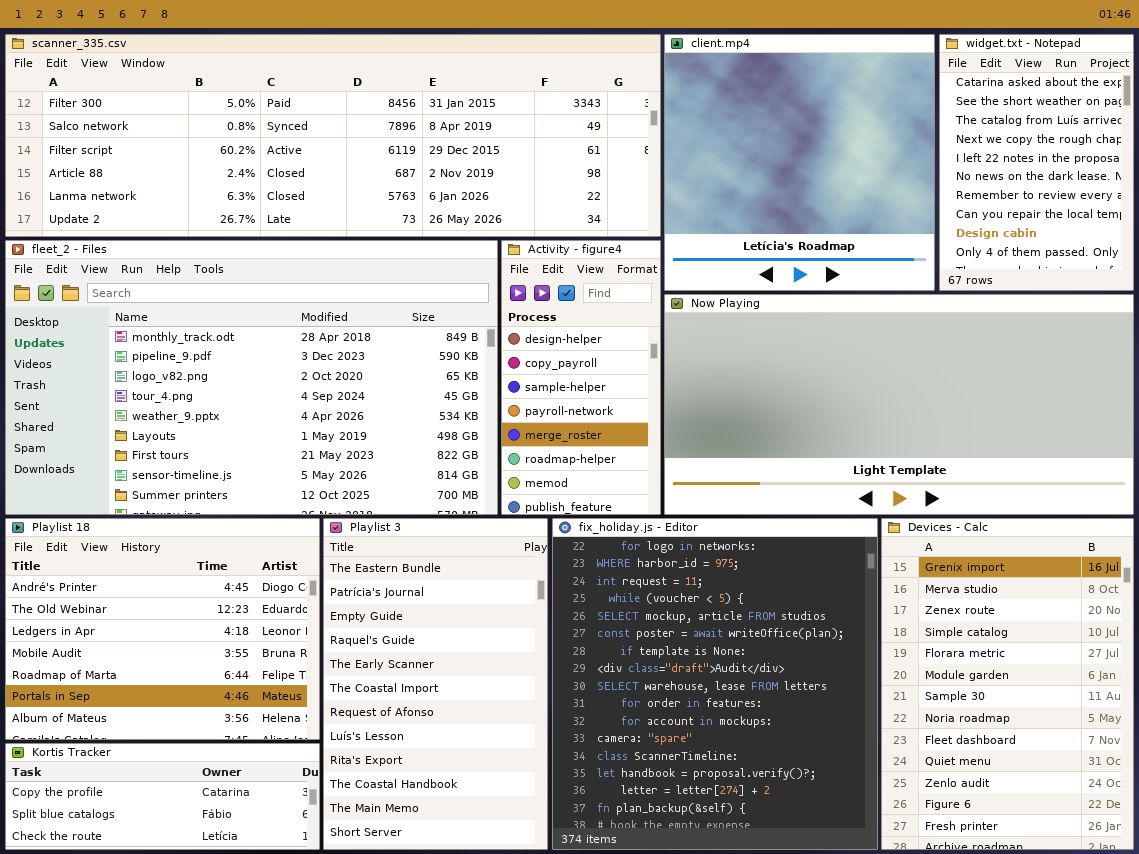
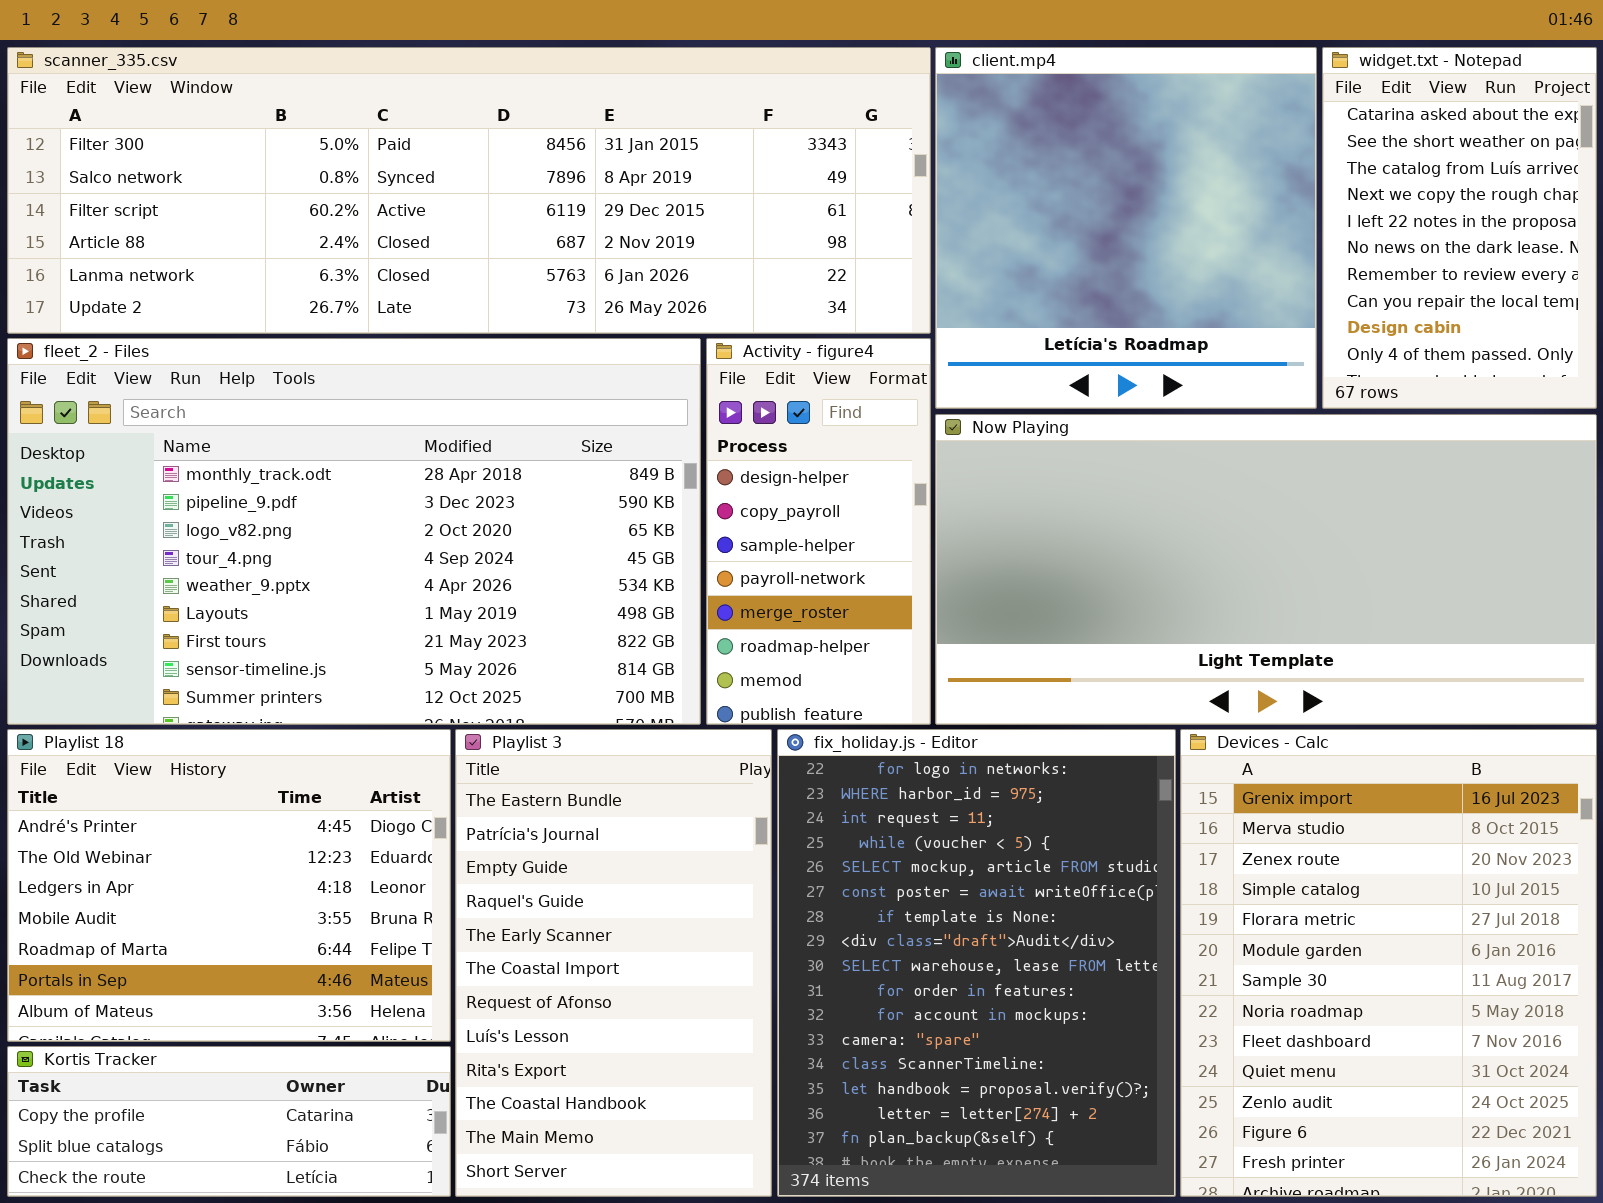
fix_holiday.js - Editor: [552,518,878,850] -> [777,729,1176,1197], resized
Devices - Calc: [881,518,1134,850] -> [1180,729,1597,1197], resized

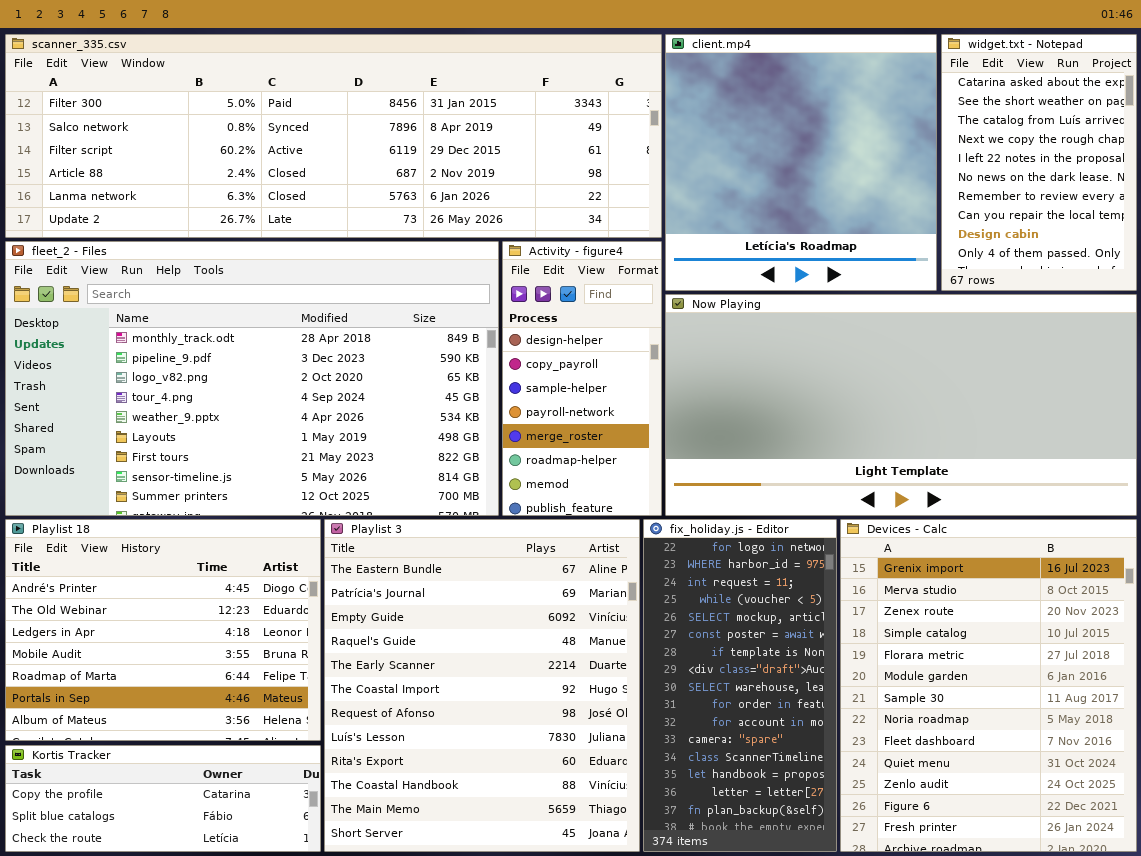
Playlist 3: [455,729,772,1197] -> [324,519,640,852], resized
fix_holiday.js - Editor: [777,729,1176,1197] -> [643,519,837,852], resized

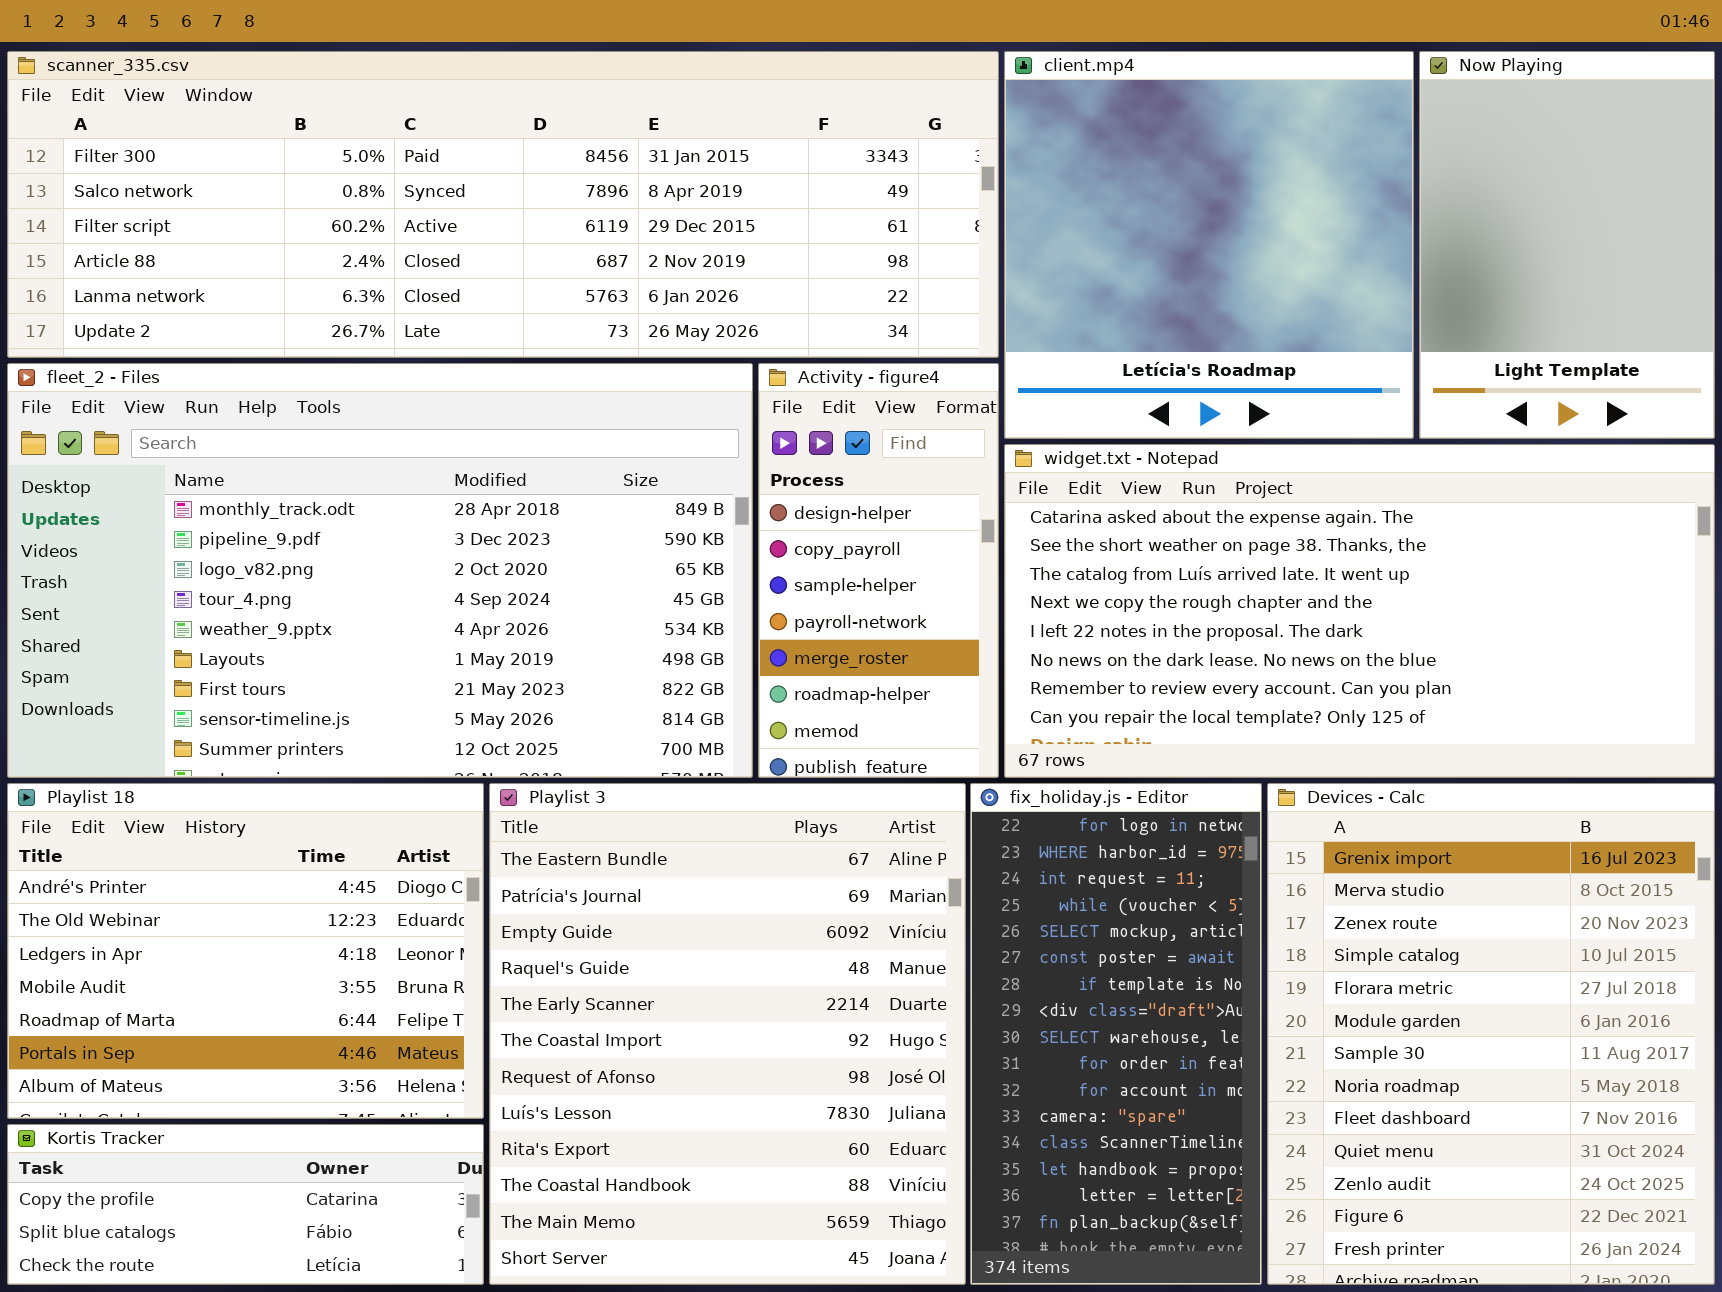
widget.txt - Notepad: [941,34,1137,291] -> [1004,444,1715,778], moved, resized
Now Playing: [665,294,1137,516] -> [1419,51,1715,439], moved, resized

